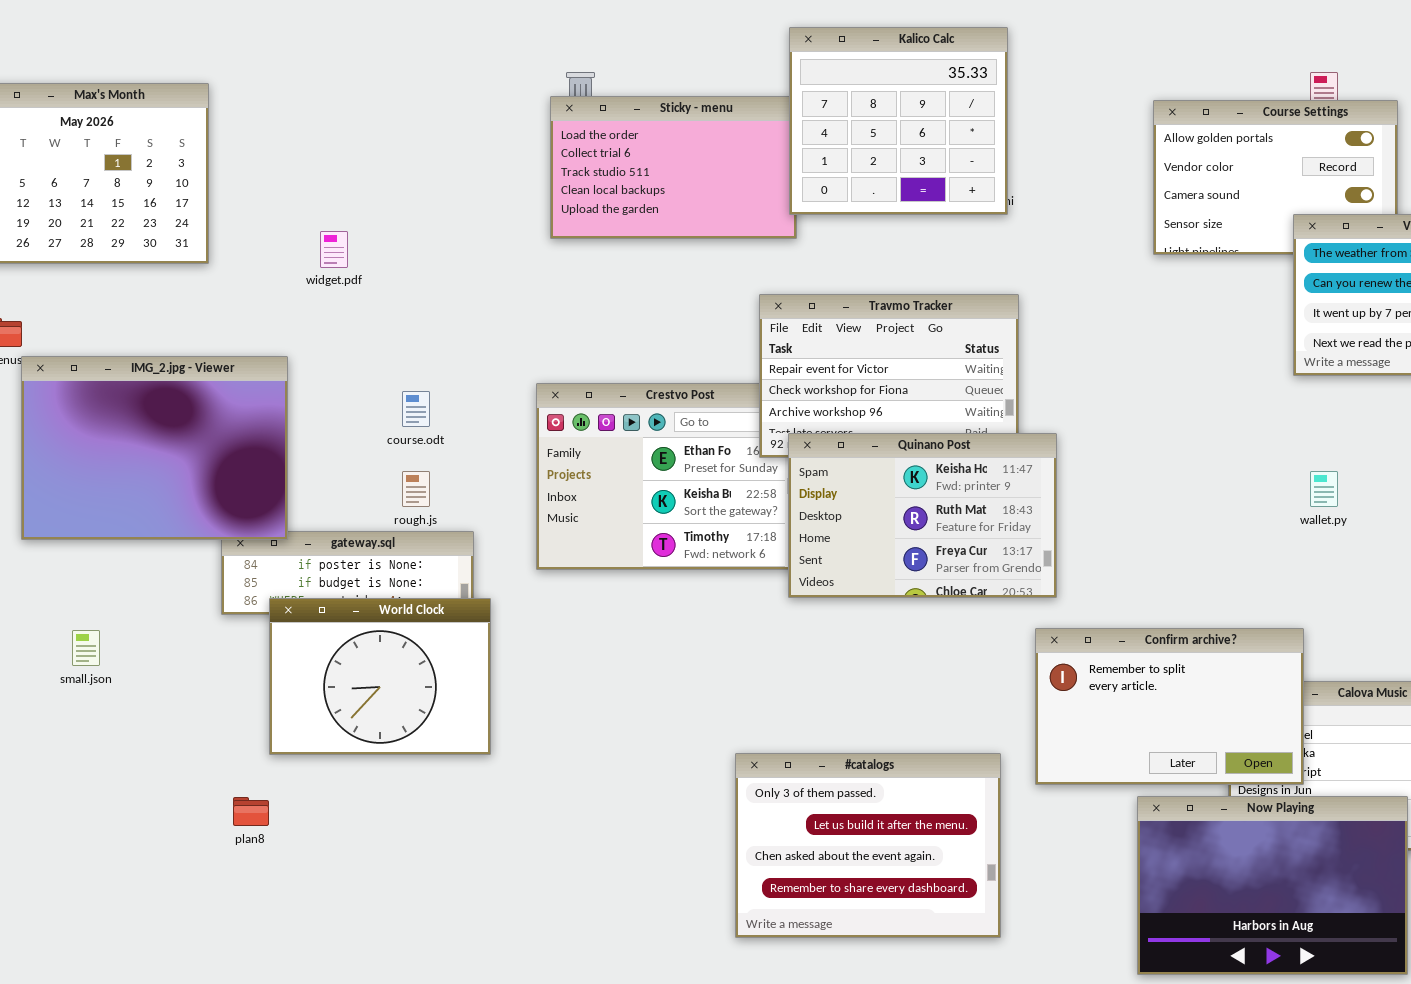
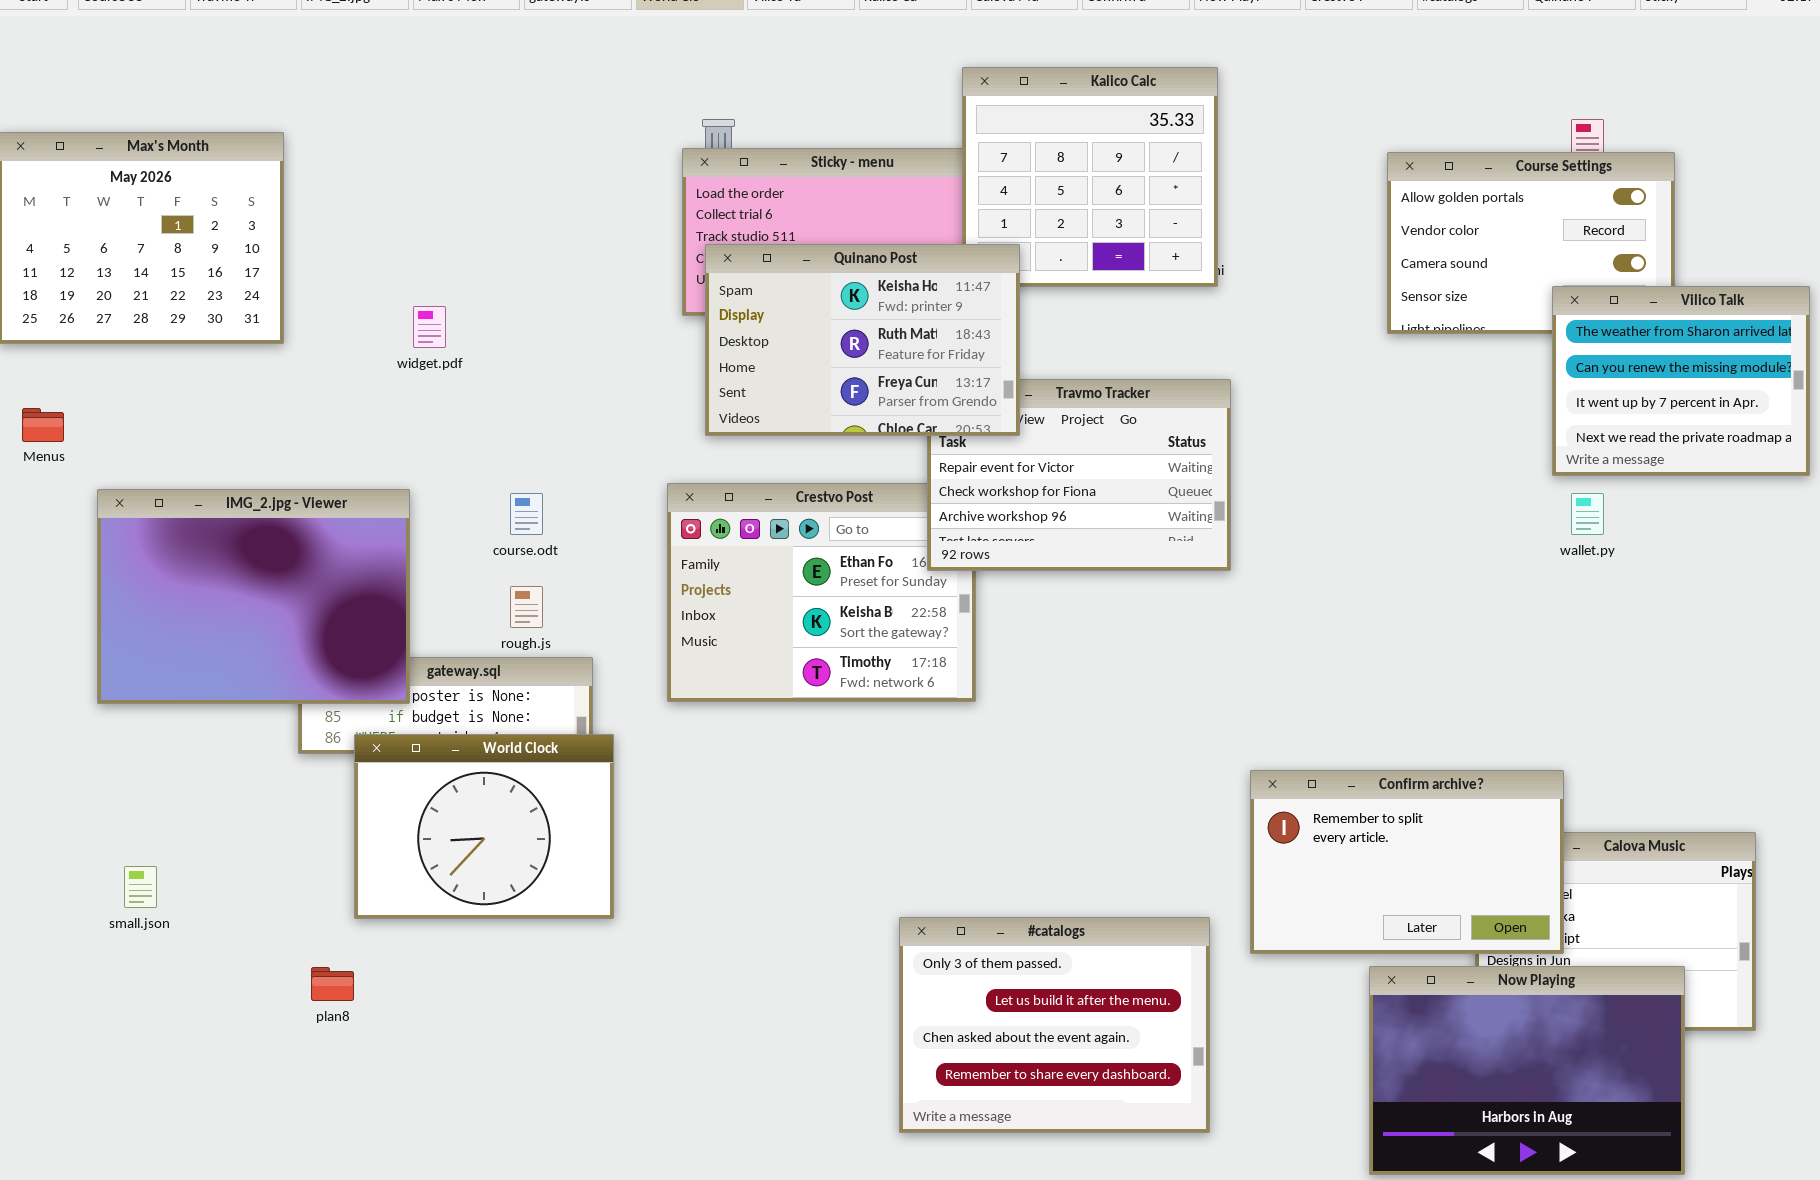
IMG_2.jpg - Viewer: [21,356,288,540] -> [97,489,410,704], moved
Quinano Post: [788,433,1057,598] -> [705,244,1020,436], moved
wallet.py: [1310,471,1338,507] -> [1571,493,1604,535], moved
small.json: [72,630,100,666] -> [124,866,157,908], moved

